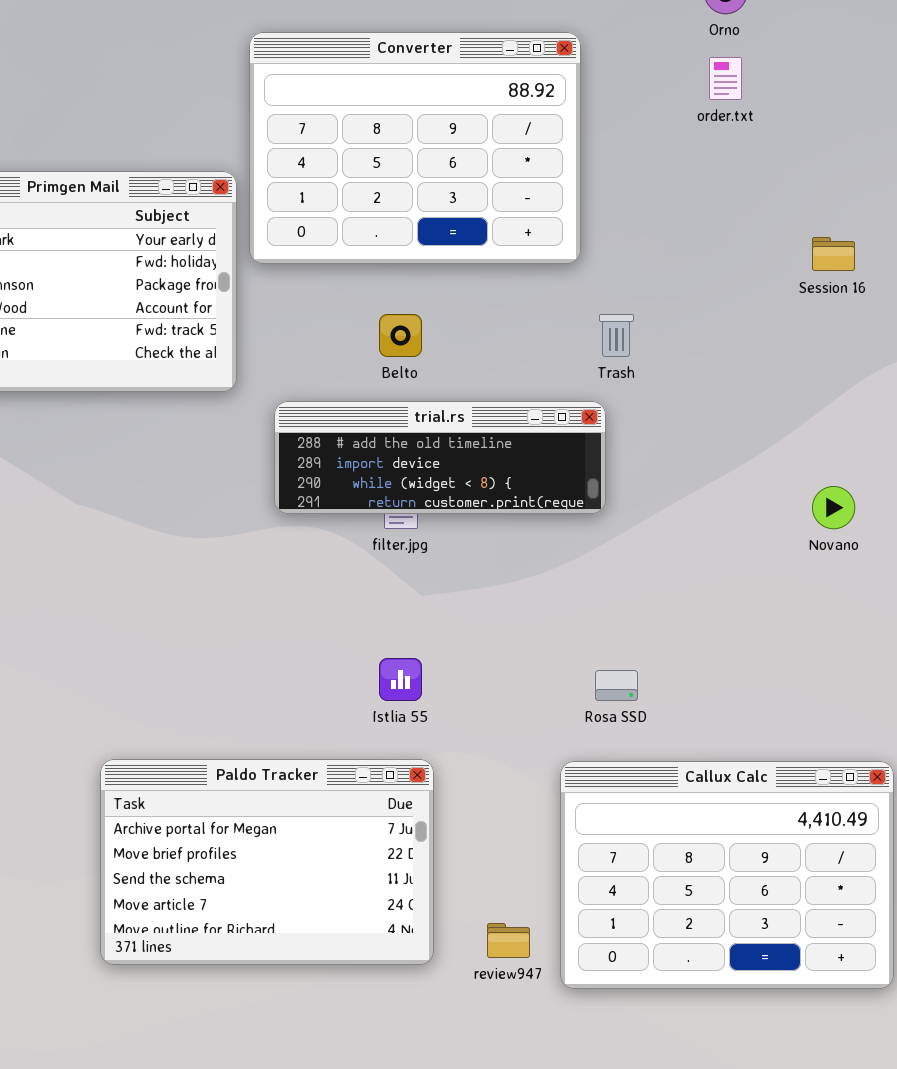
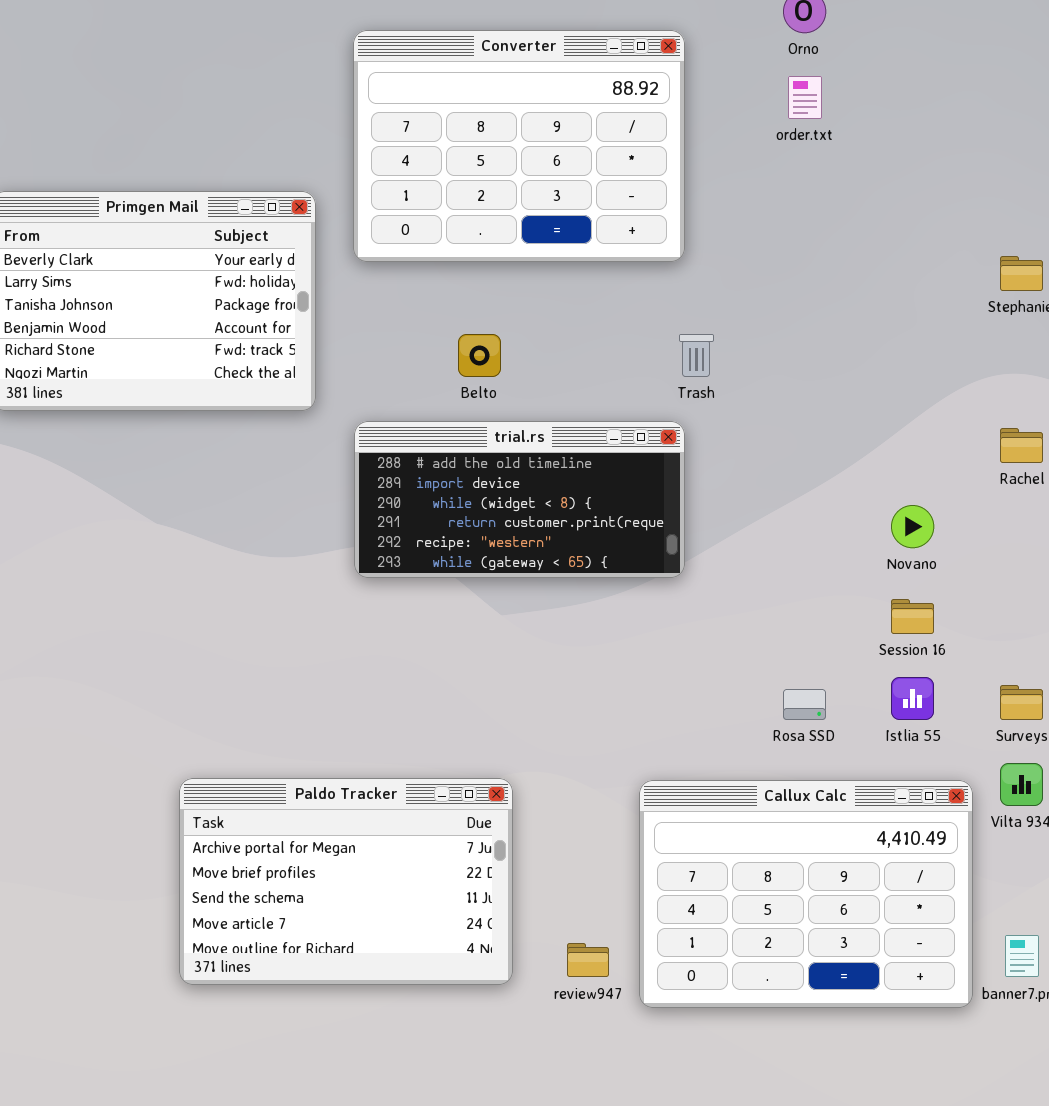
Converter: [249,32,581,264] -> [353,30,685,262], moved
Session 16: [812,237,855,271] -> [891,599,934,634], moved
trial.rs: [274,401,606,514] -> [354,421,685,578], resized
Istlia 55: [379,658,422,701] -> [891,677,934,720], moved
Rosa SSD: [595,670,638,701] -> [783,689,826,720], moved

